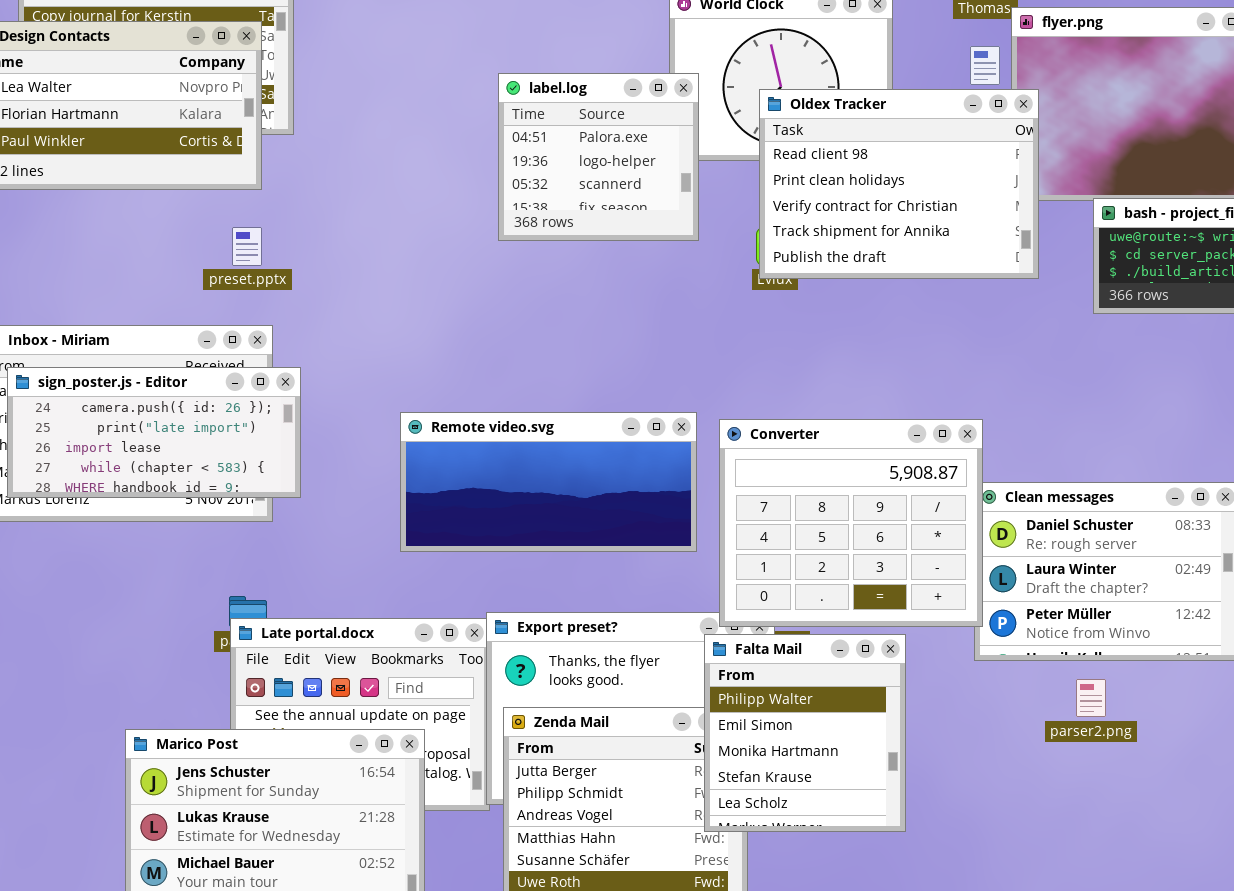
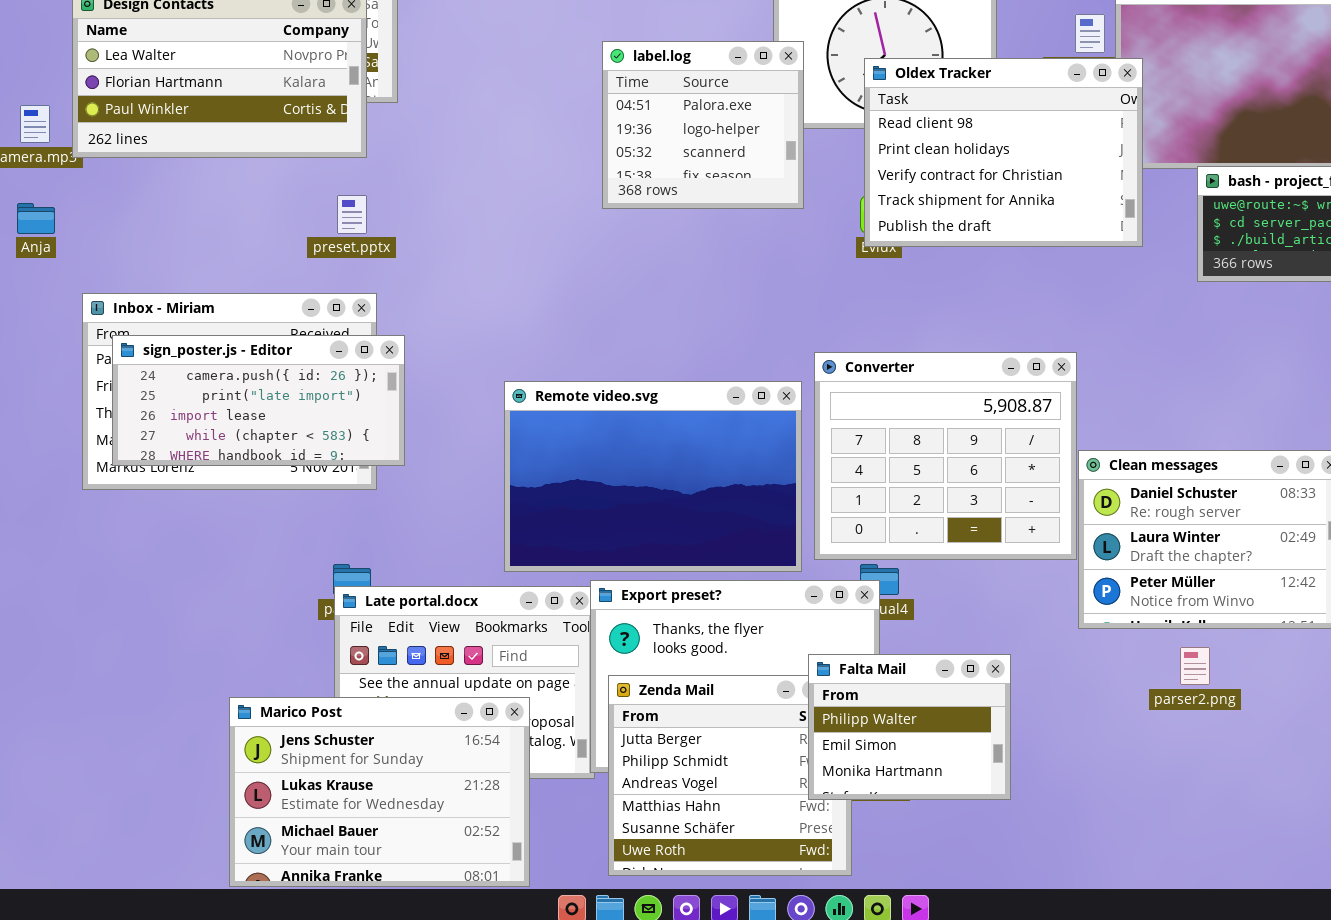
Remote video.svg: [400,412,697,552] -> [504,381,802,572], resized
Converter: [719,419,983,627] -> [814,352,1077,560], moved
Falta Mail: [704,634,906,832] -> [808,654,1011,800], resized

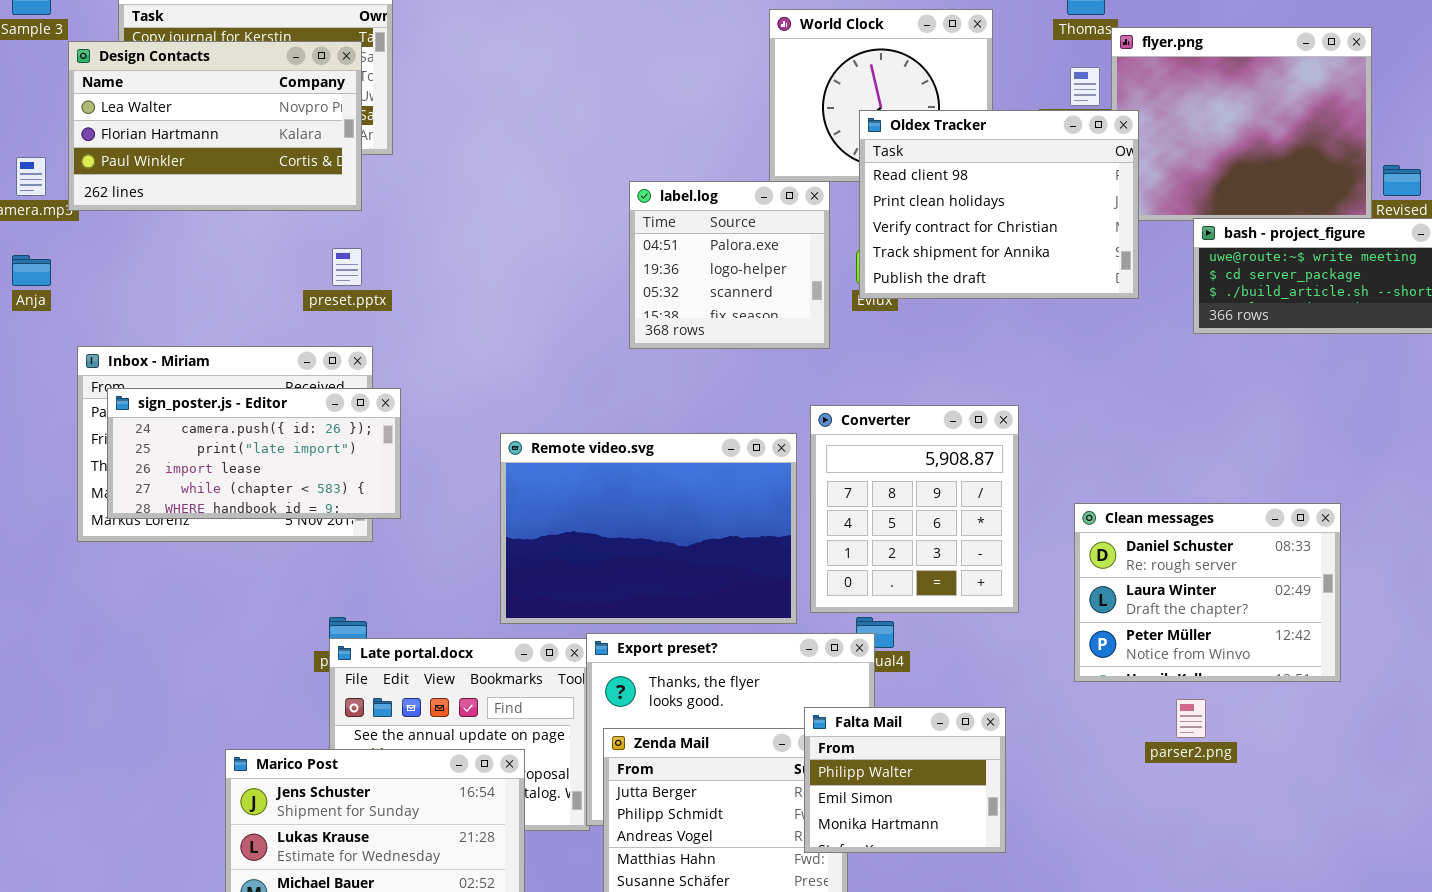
label.log: [602,41,804,209] -> [629,181,830,349], moved
Converter: [814,352,1077,560] -> [810,405,1019,613], resized

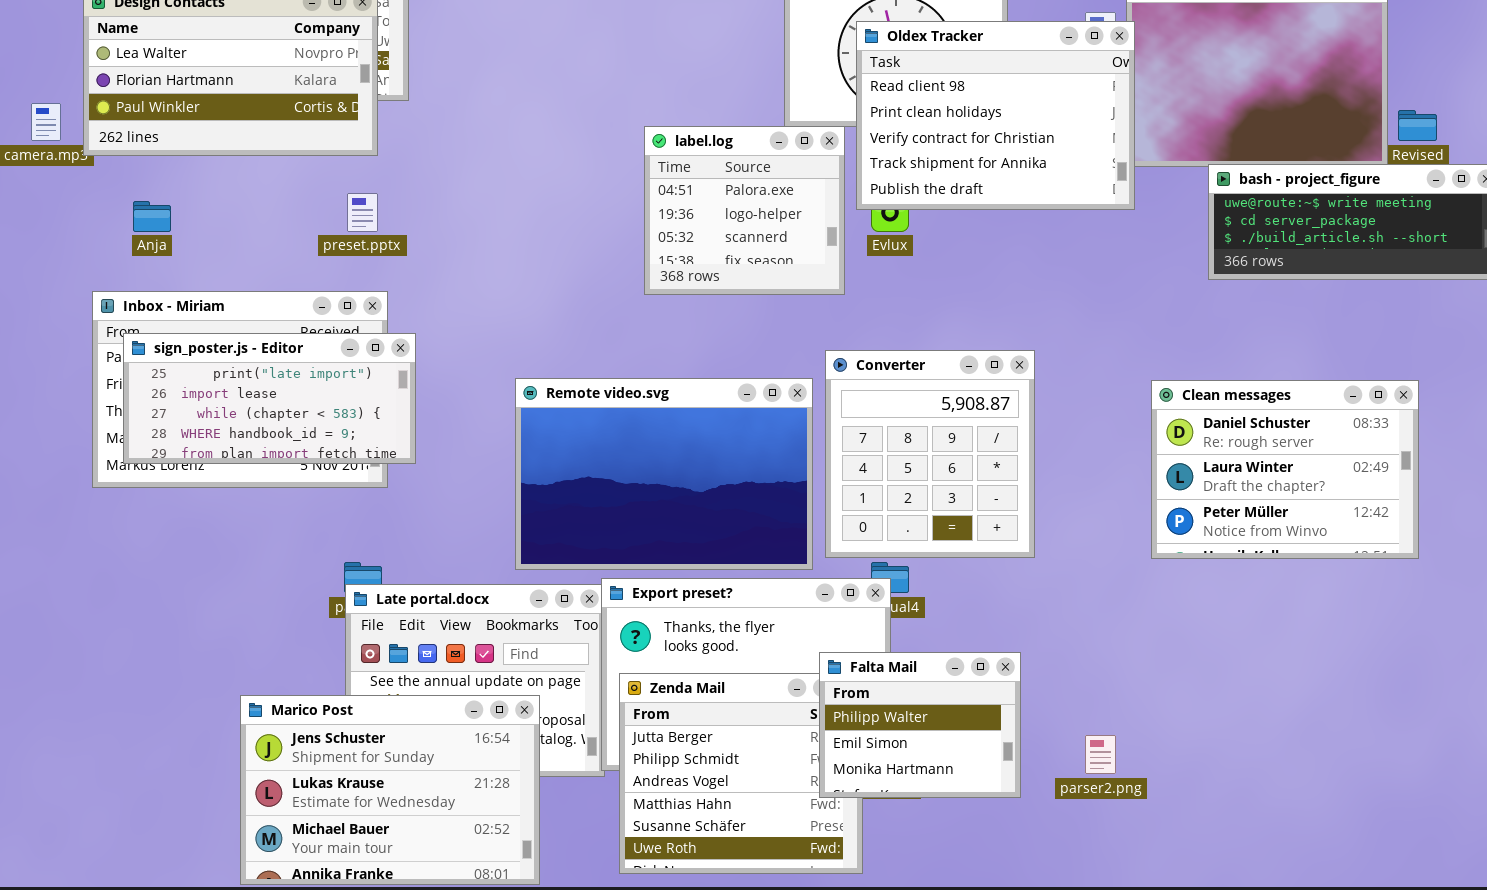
Oldex Tracker: [859,110,1139,299] -> [856,21,1135,210], moved
Anja: [12,255,51,286] -> [133,201,171,232], moved
sign_poster.js - Editor: [107,388,401,519] -> [123,333,416,464], scrolled down 1 row
Clean messages: [1074,503,1341,682] -> [1151,380,1419,559], moved
parser2.png: [1176,699,1206,738] -> [1085,735,1116,774], moved

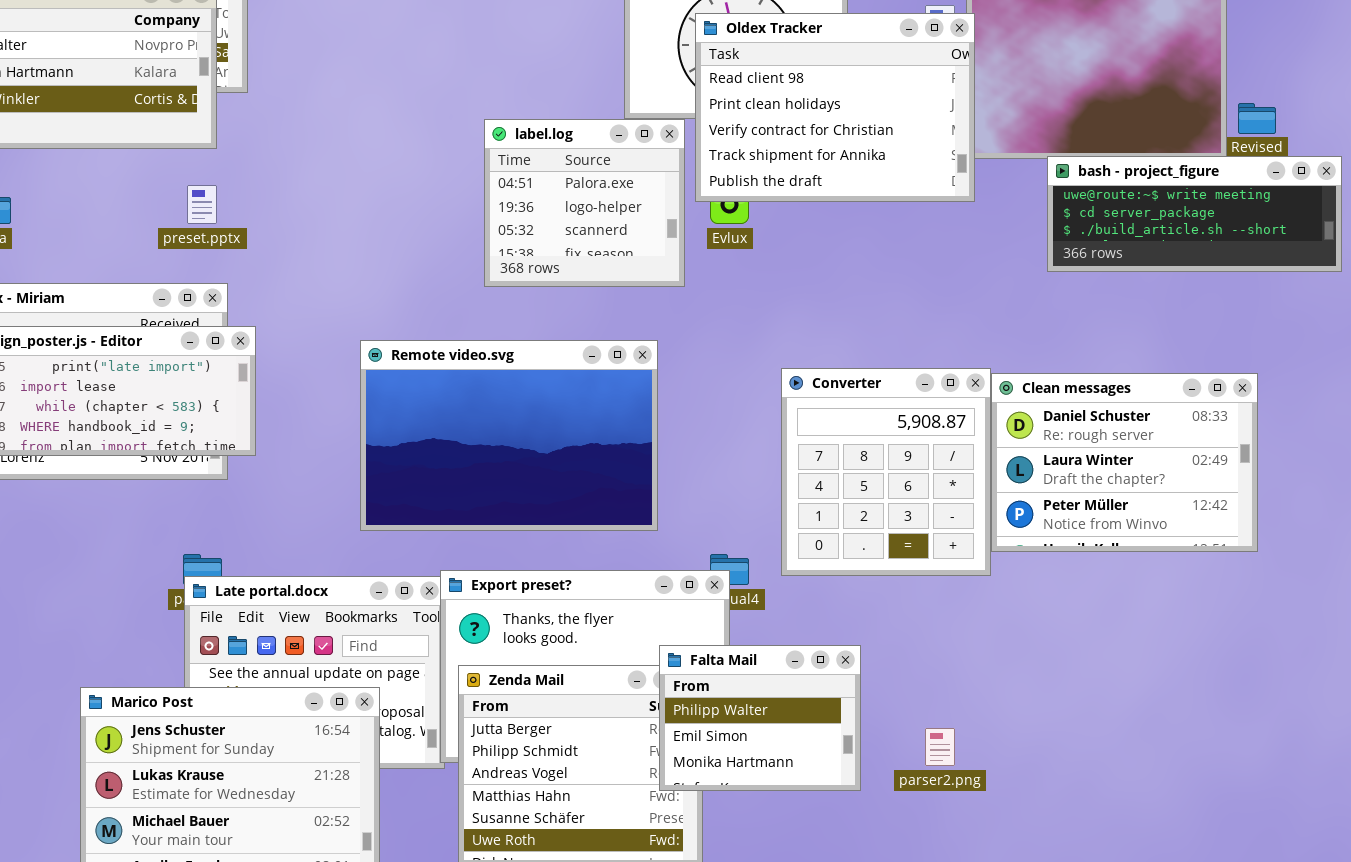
Converter: [825,350,1035,558] -> [781,368,991,576], moved
Remote video.svg: [515,378,813,570] -> [360,340,658,531], moved

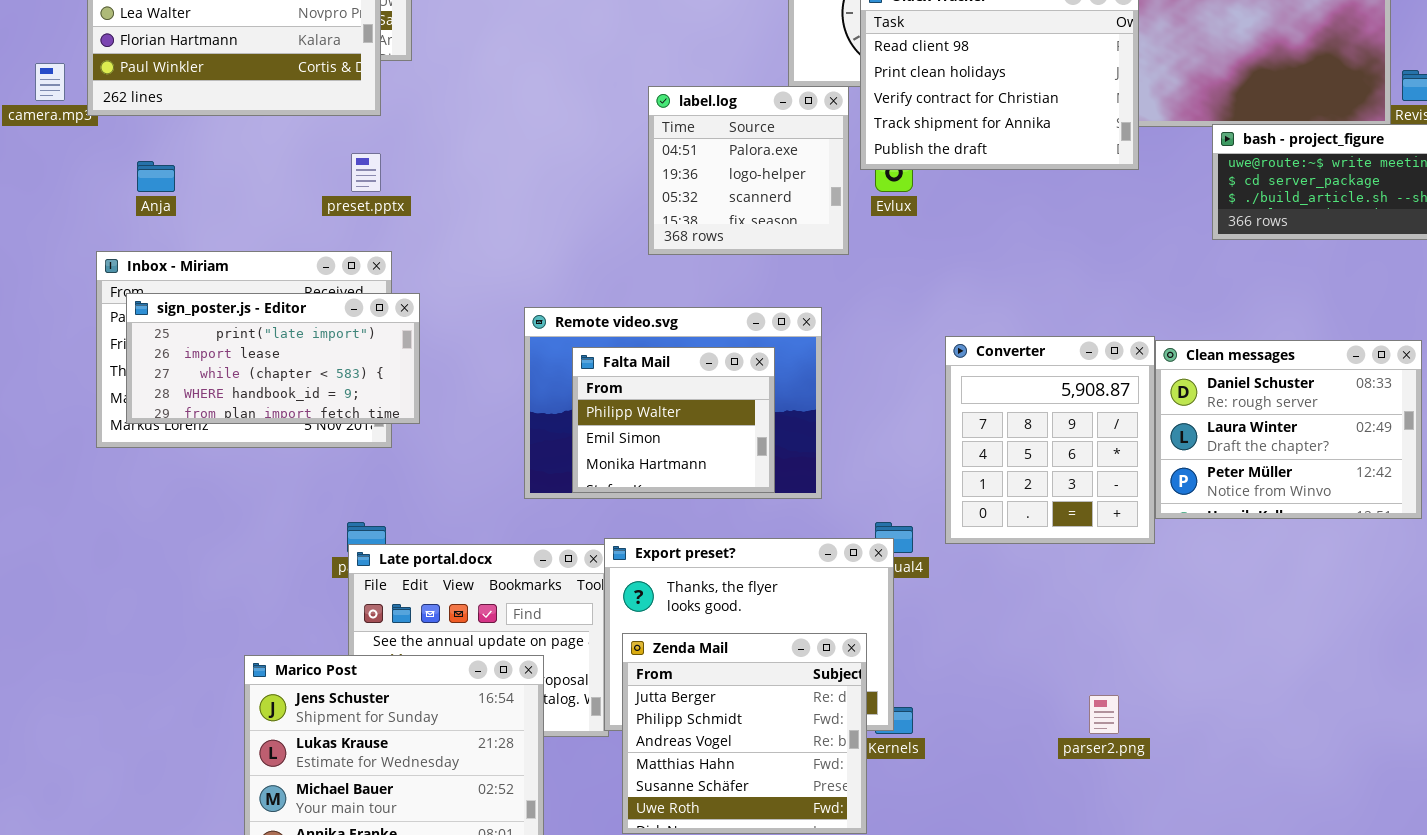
Falta Mail: [659,645,861,791] -> [572,347,775,493], moved

